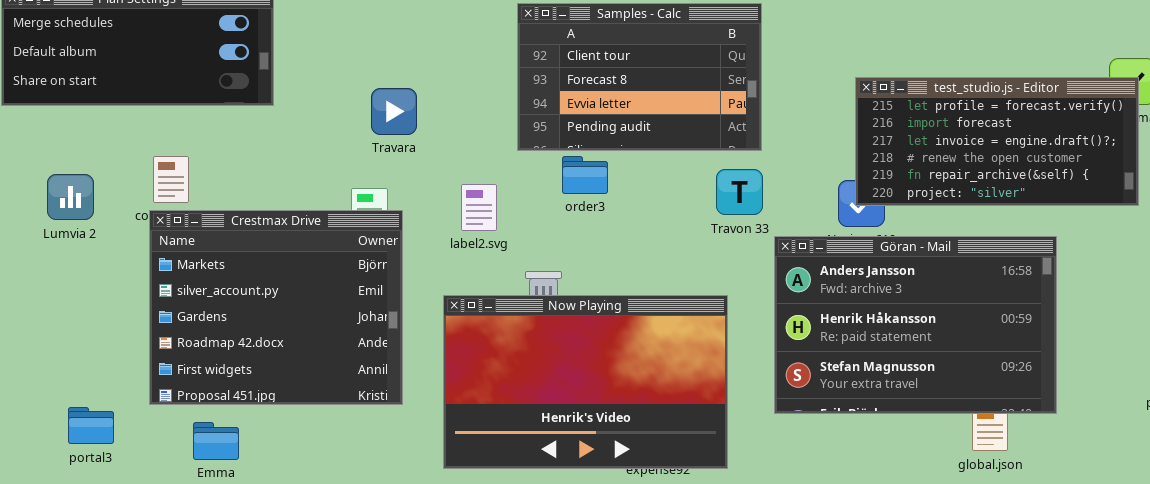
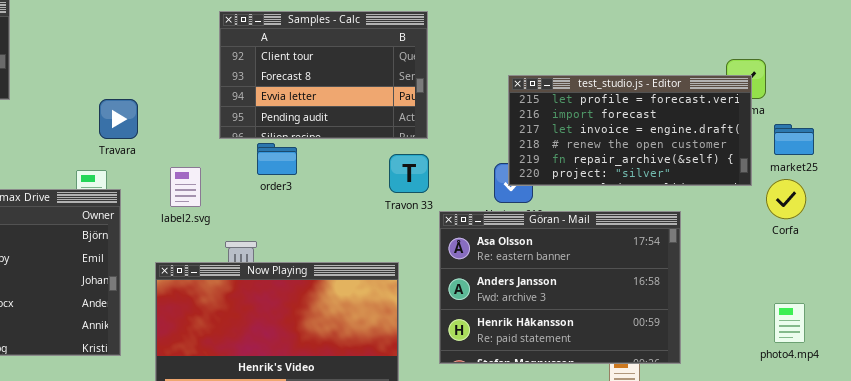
Travara: [371,88,417,135] -> [99,99,138,139], moved
Göran - Mail: [774,236,1057,414] -> [439,211,681,364], scrolled up 1 row

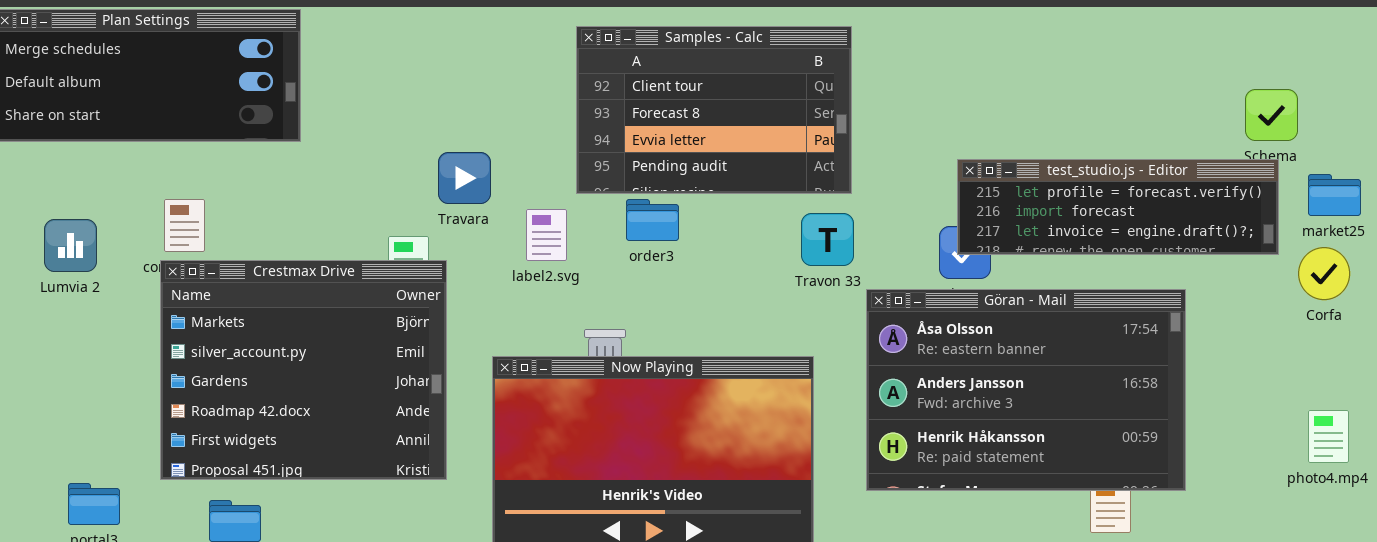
test_studio.js - Editor: [508,75,752,186] -> [957,159,1279,255], resized
Travara: [99,99,138,139] -> [438,152,491,204], moved
label2.svg: [170,167,201,207] -> [526,209,567,261], moved

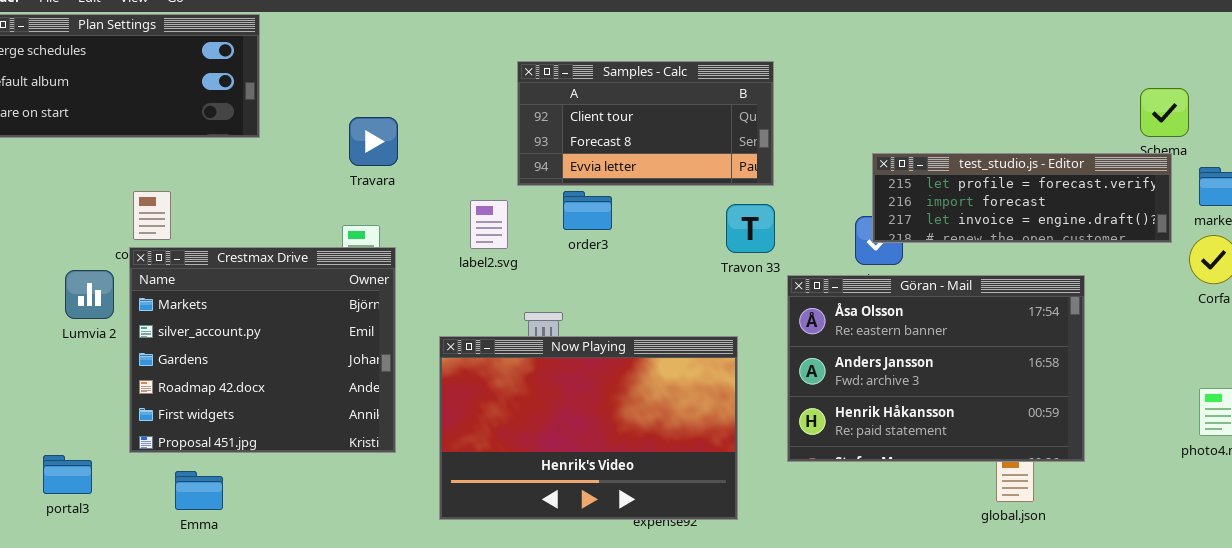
Samples - Calc: [576,26,852,194] -> [517,61,774,186], resized
Travara: [438,152,491,204] -> [349,117,398,166], moved
Lumvia 2: [44,219,97,272] -> [65,270,114,319], moved

